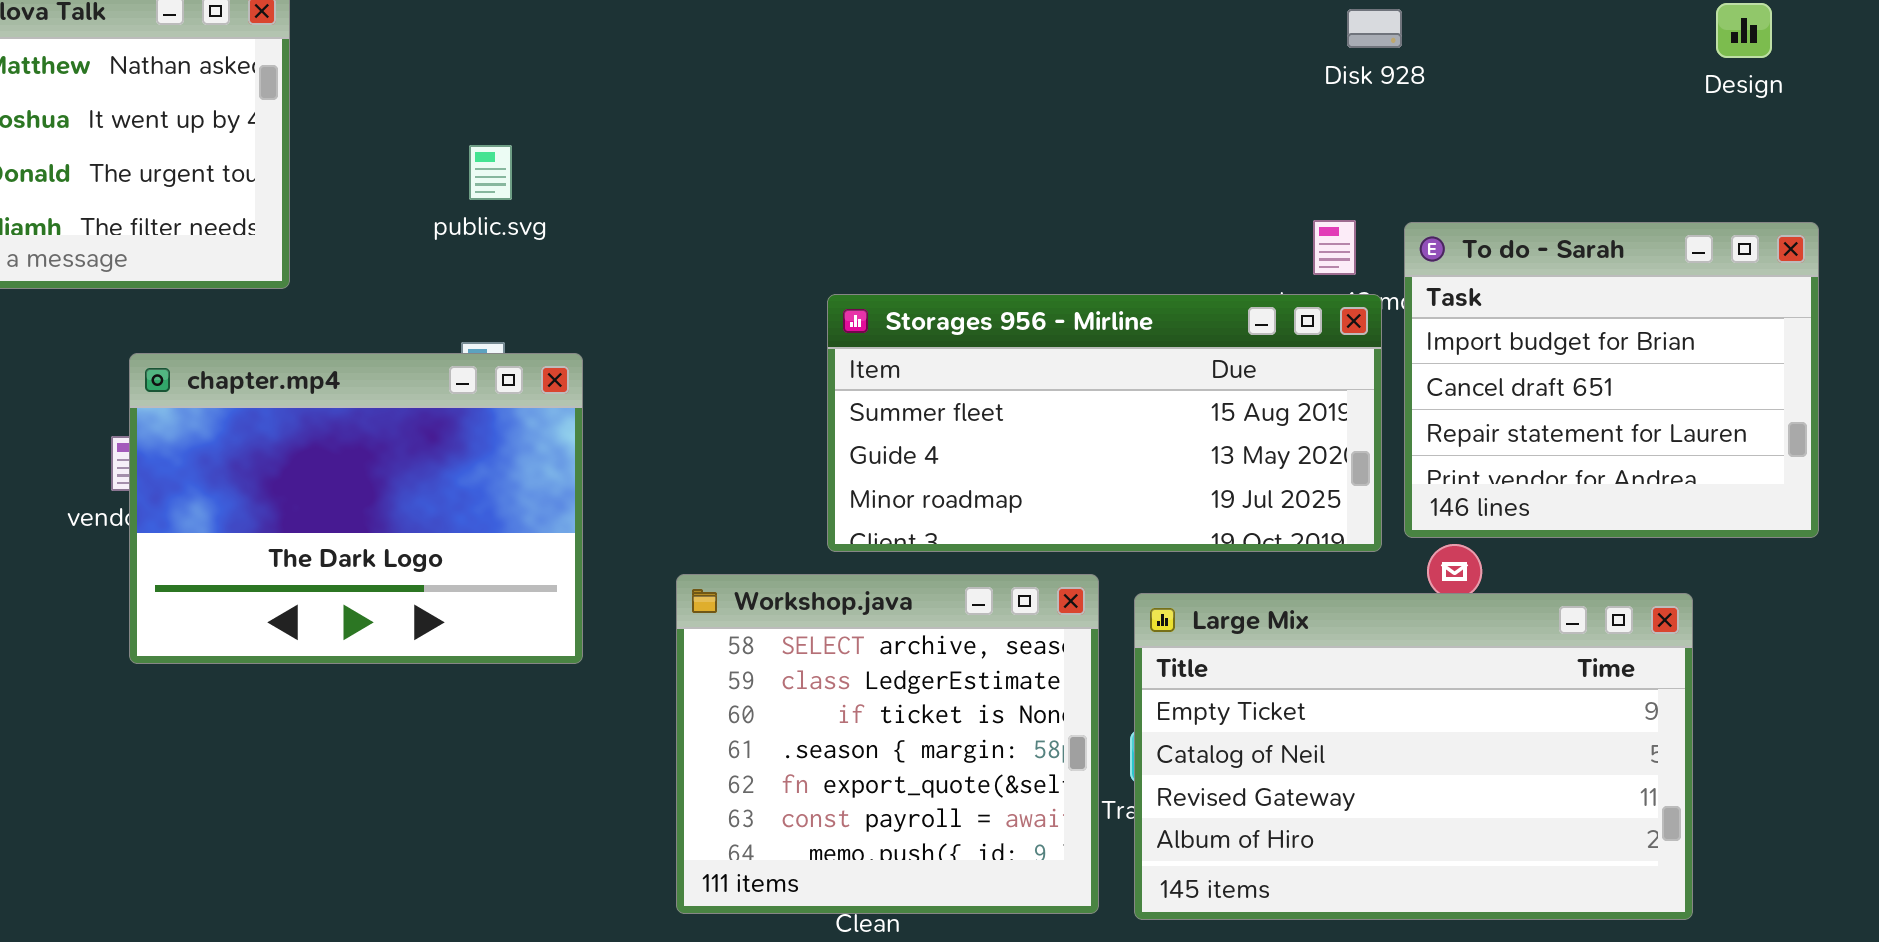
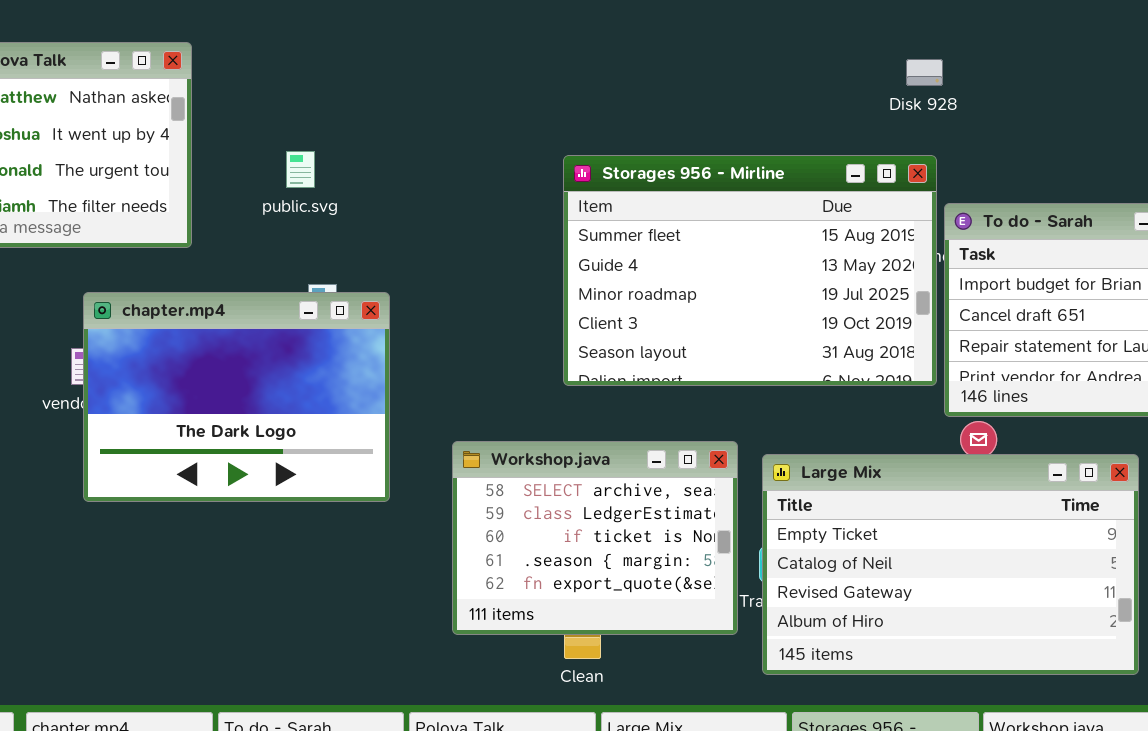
public.svg: [469,145,512,200] -> [286,151,315,188], moved
Storages 956 - Mirline: [827,294,1382,552] -> [563,155,937,386], moved, resized
Workshop.java: [676,574,1099,914] -> [452,441,738,635], resized

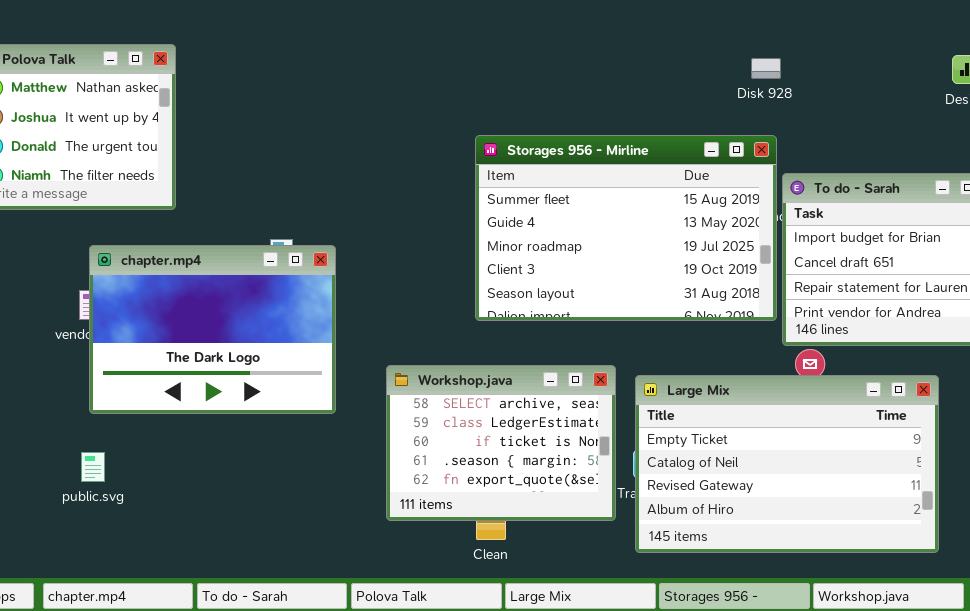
public.svg: [286,151,315,188] -> [81,452,105,482], moved

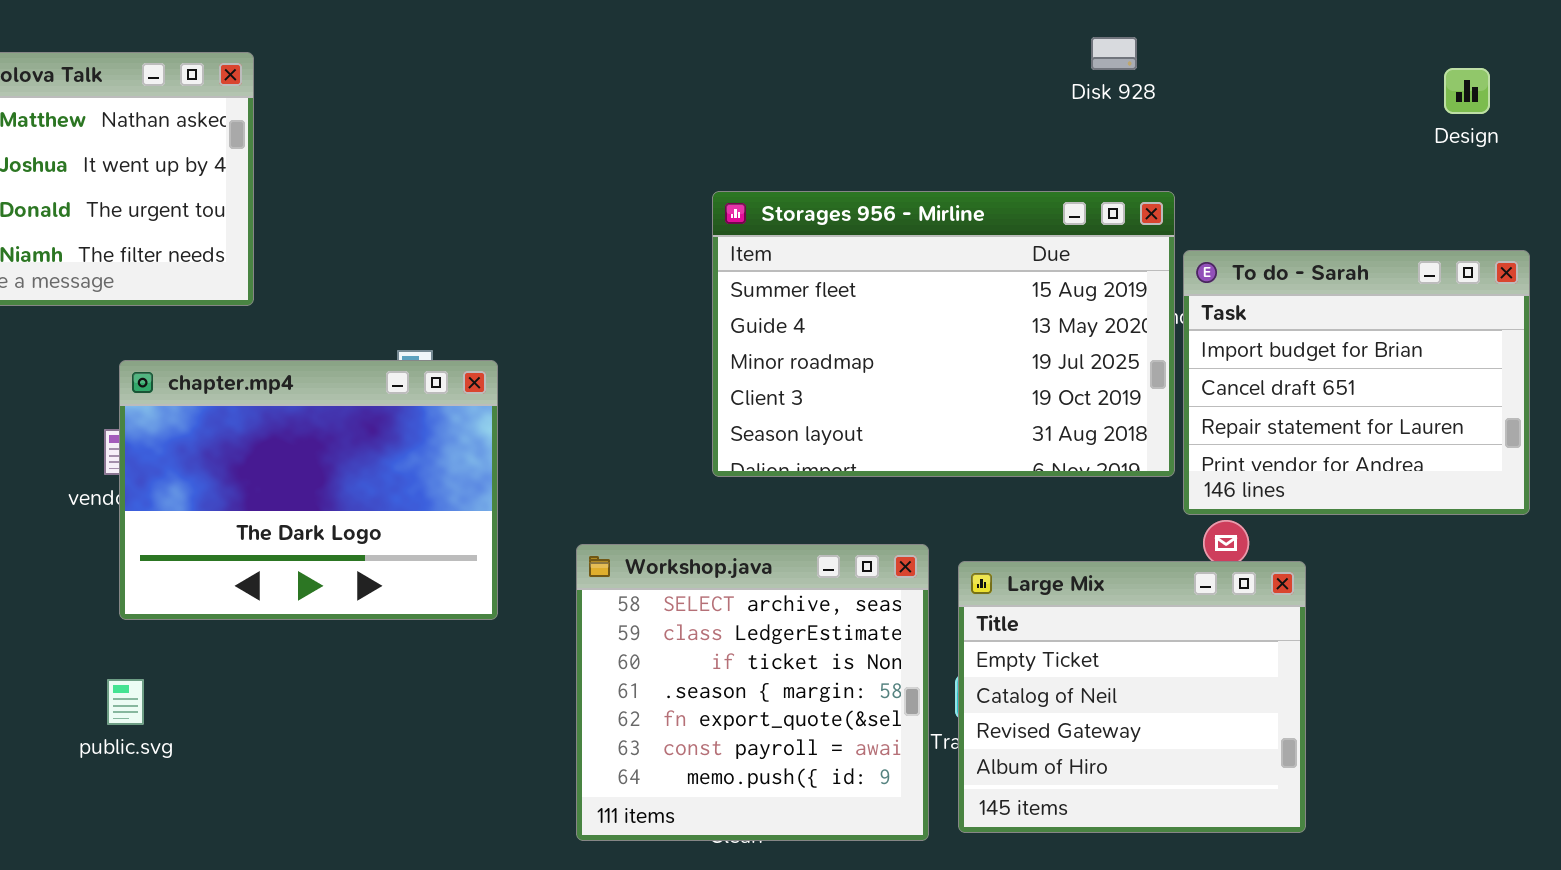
Disk 928: [751,58,781,79] -> [1091,37,1137,70], moved
Workshop.java: [386,365,616,521] -> [576,544,929,841], resized
Large Mix: [635,375,939,553] -> [958,561,1306,833], resized

